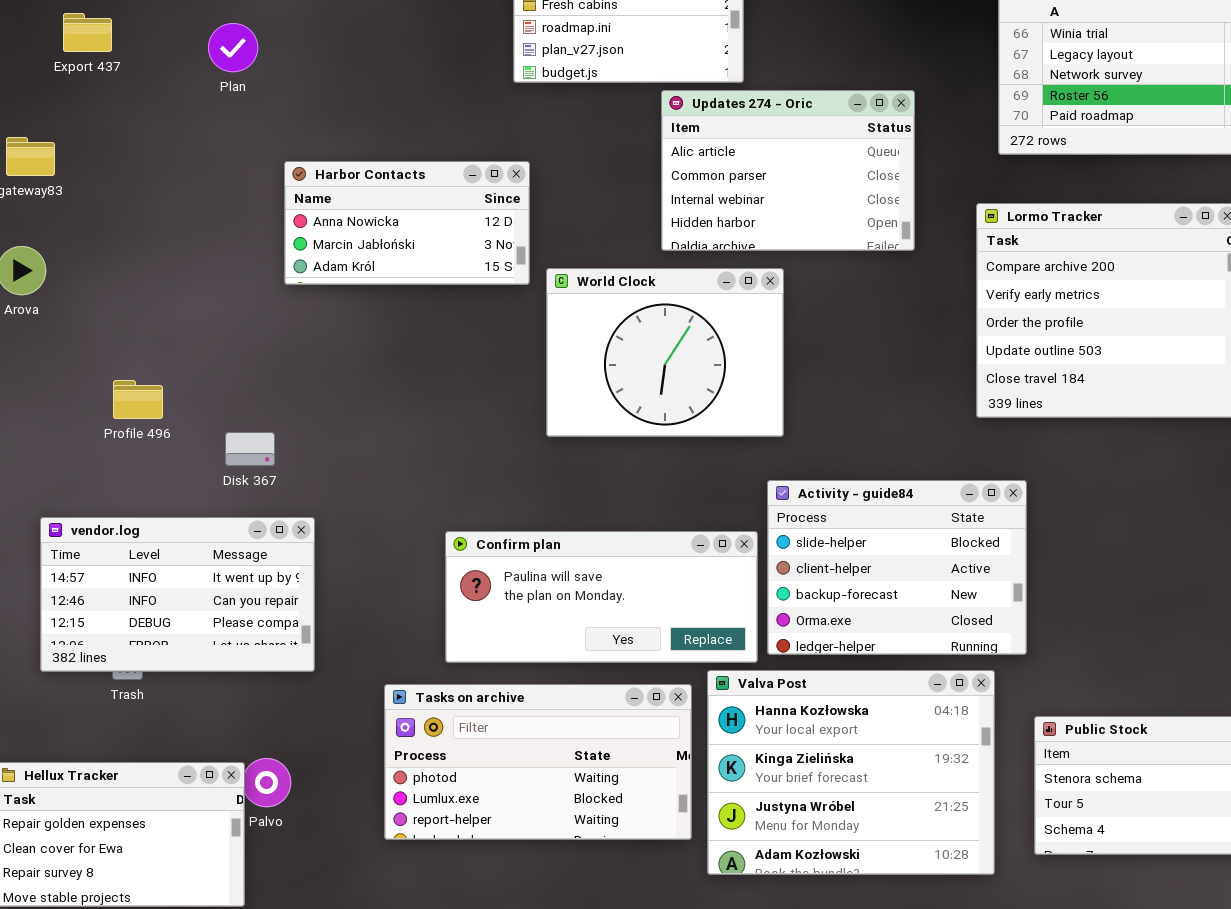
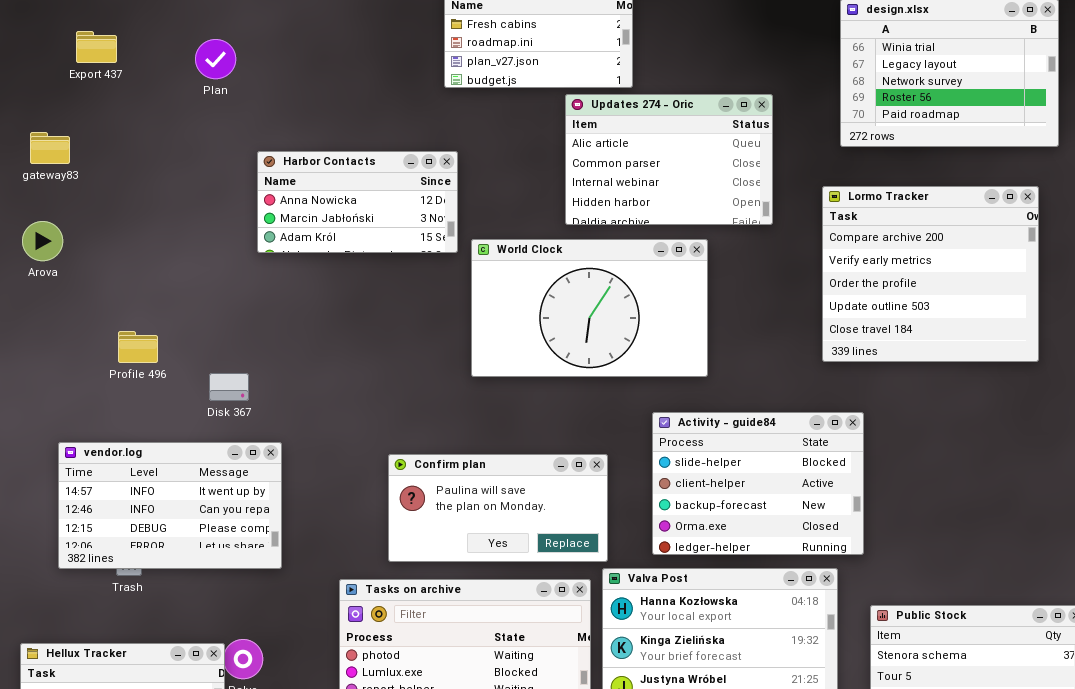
World Clock: [546,268,784,437] -> [471,239,708,377], resized
Confirm plan: [445,531,758,663] -> [388,454,608,562], resized

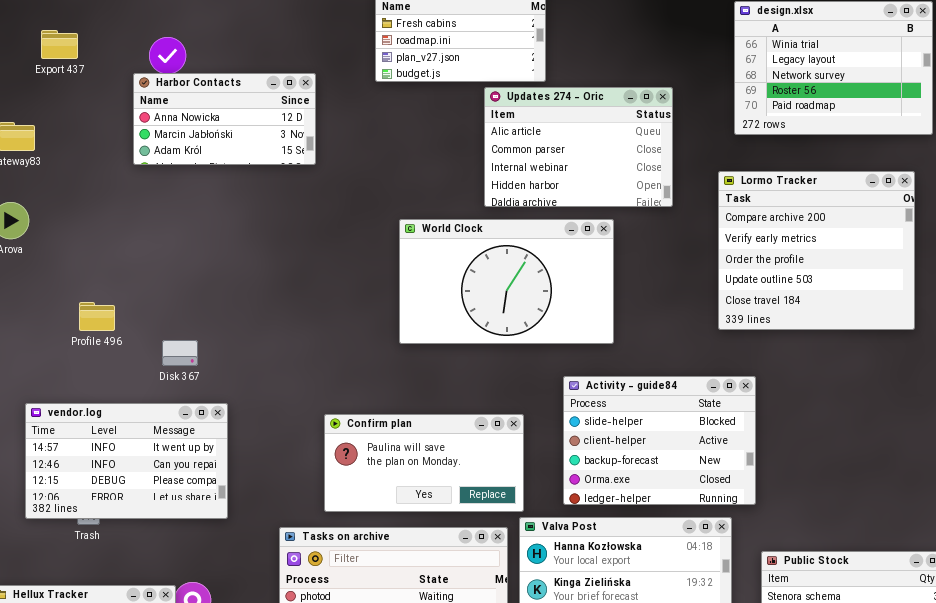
Harbor Contacts: [257,151,458,253] -> [133,73,316,165], moved

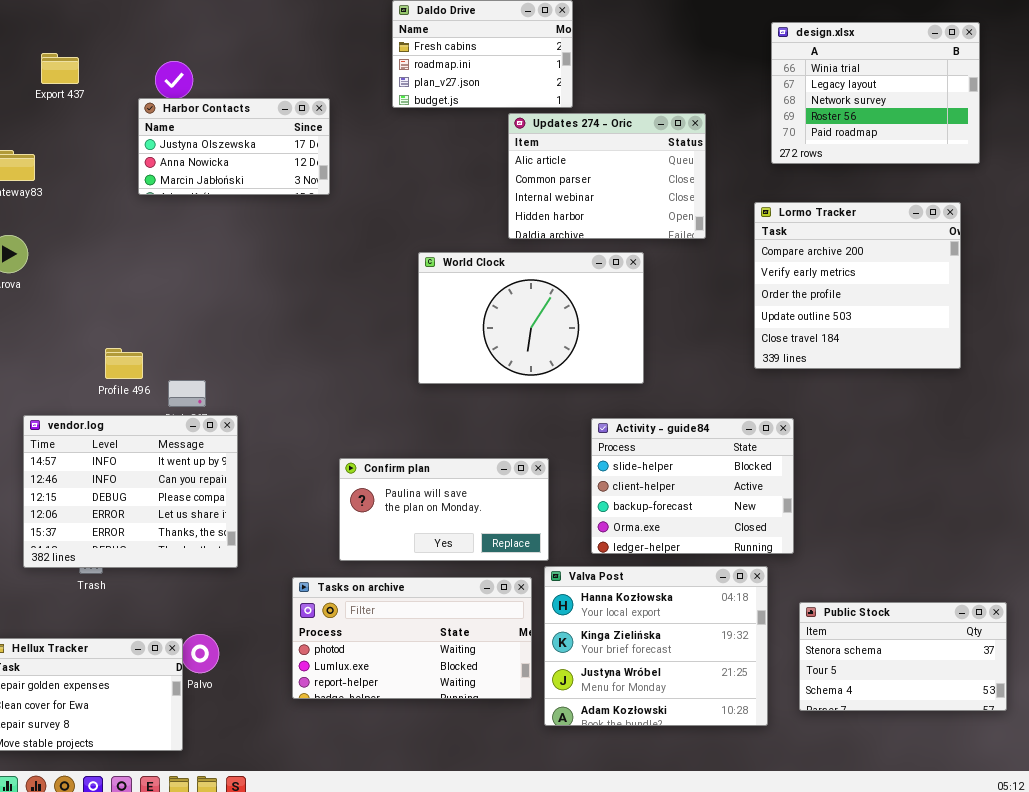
Harbor Contacts: [133,73,316,165] -> [138,98,330,195], scrolled up 1 row
Profile 496: [79,302,115,331] -> [105,348,143,379], moved
vendor.log: [25,403,228,519] -> [23,415,238,568], resized

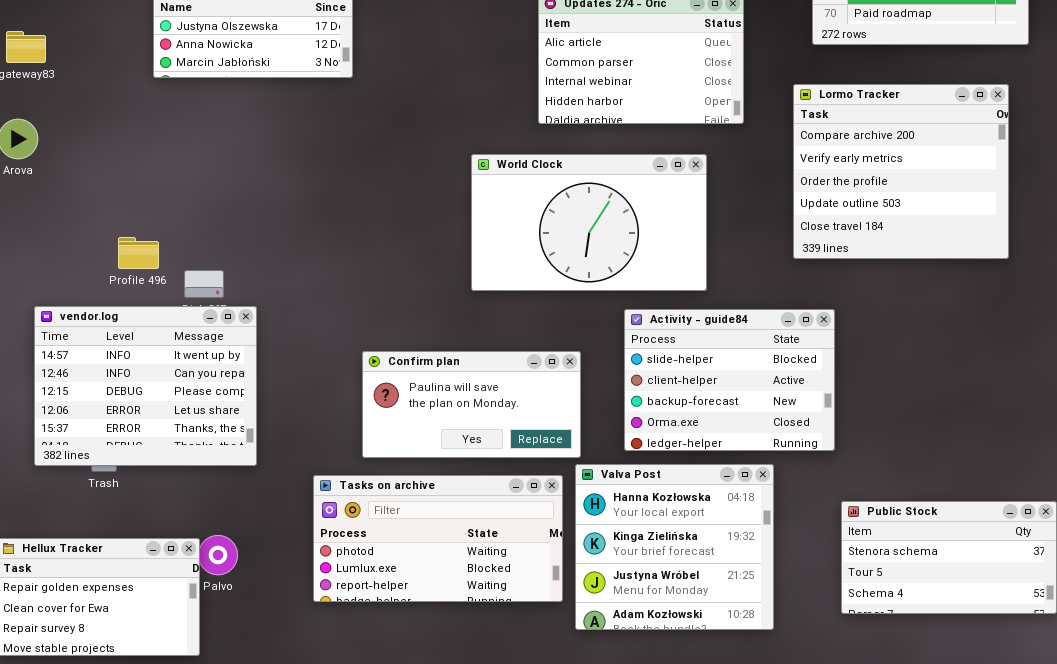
World Clock: [418,252,644,384] -> [471,154,707,291], moved
Valva Post: [544,566,768,726] -> [575,464,774,630], resized

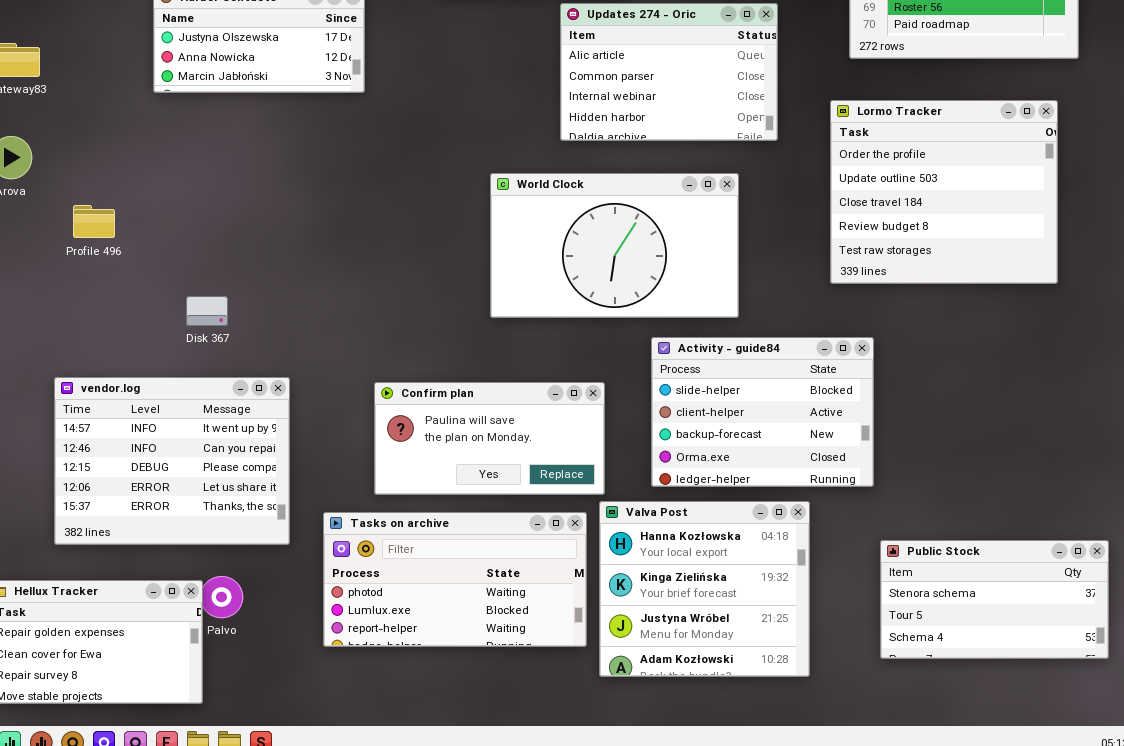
Lormo Tracker: [793,84,1009,259] -> [830,100,1058,284], scrolled down 2 rows
Profile 496: [118,237,159,269] -> [73,205,115,238], moved
vendor.log: [34,306,257,466] -> [54,377,290,545], moved

